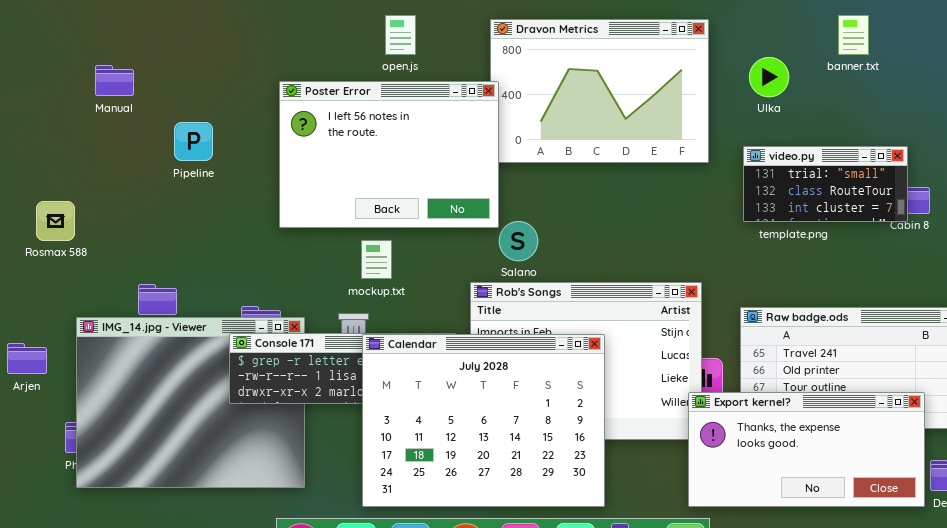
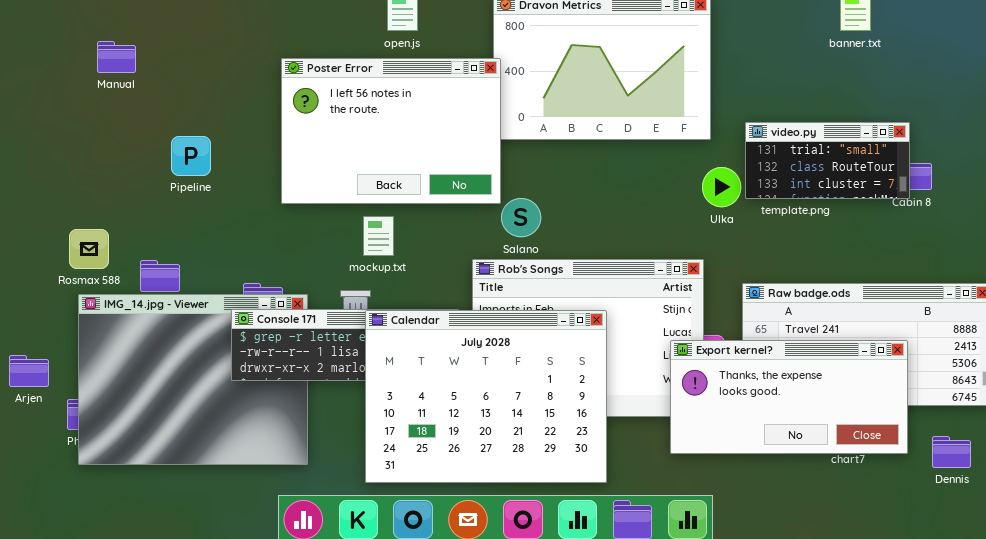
Ulka: [749,57,789,97] -> [702,167,741,207], moved
Pipeline: [174,122,213,161] -> [171,136,211,176], moved
Rosmax 588: [36,201,75,241] -> [69,229,109,269], moved
Arjen: [7,343,47,374] -> [9,355,49,387], moved
Export kernel?: [688,392,925,507] -> [670,340,908,454], moved

